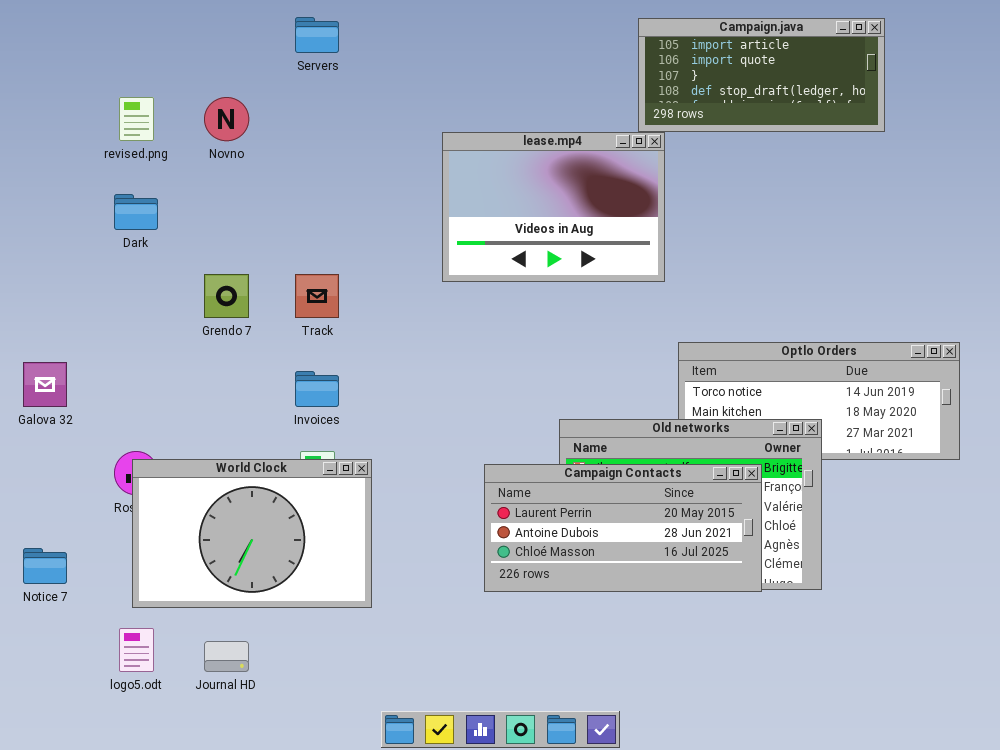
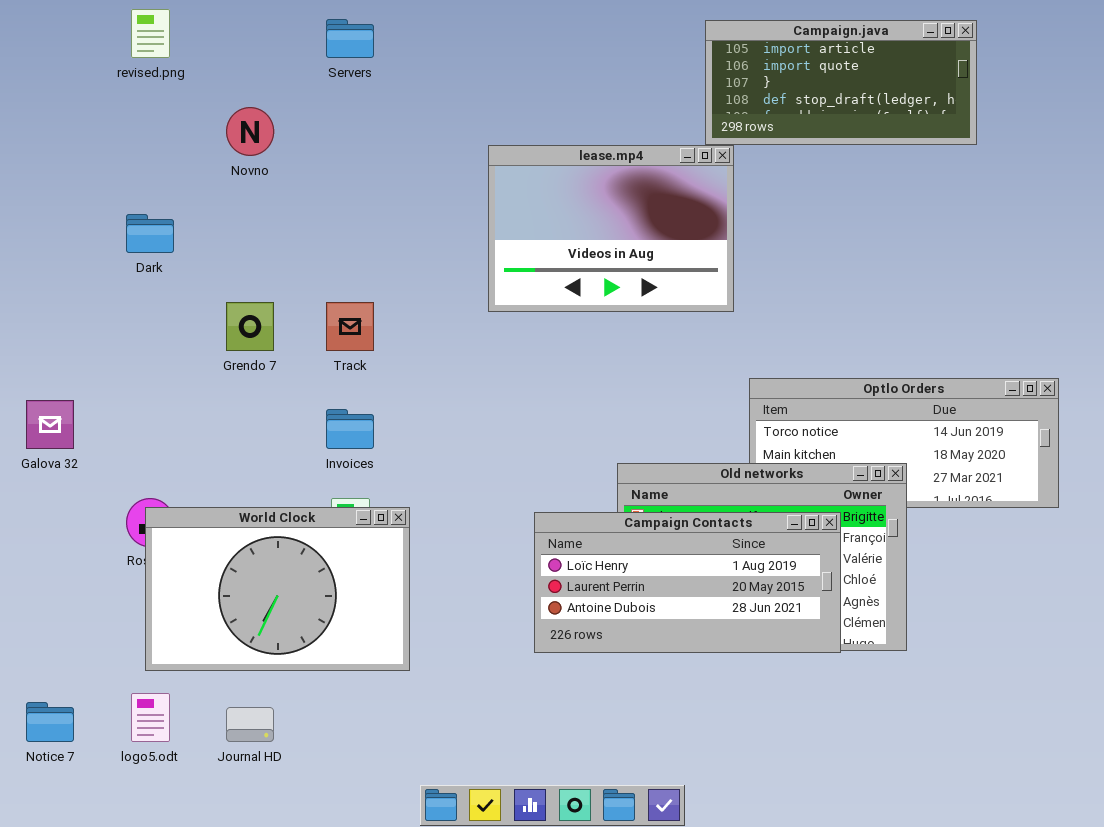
revised.png: [119,97,154,141] -> [131,9,170,58], moved
Campaign Contacts: [484,464,762,592] -> [534,512,841,653], scrolled up 1 row
Notice 7: [23,548,67,584] -> [26,702,74,742], moved

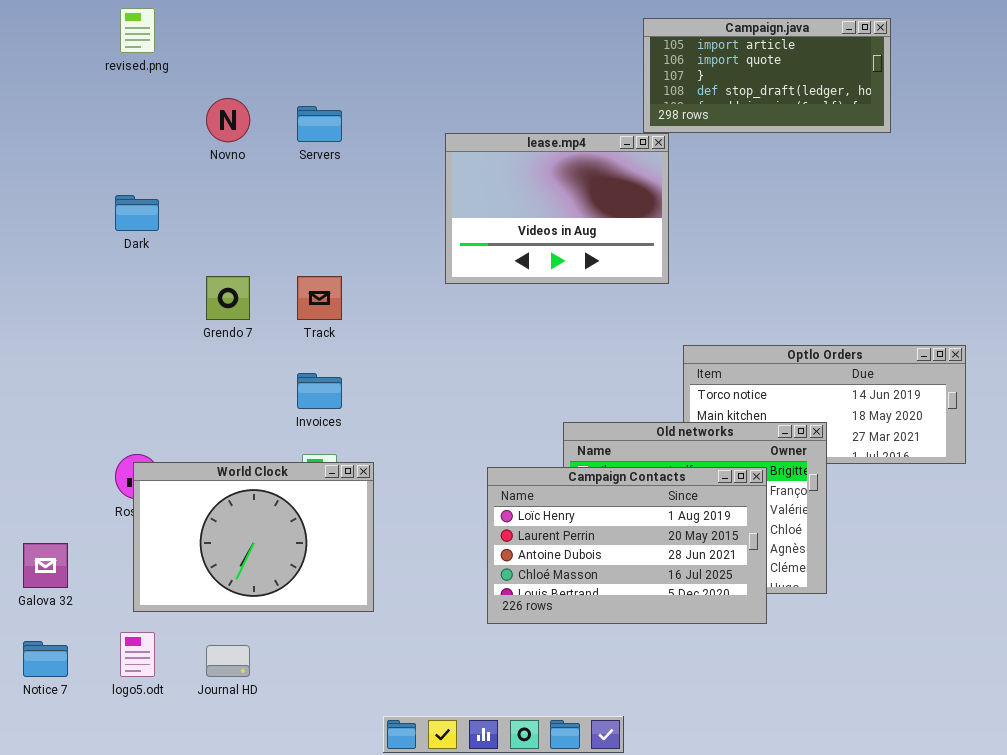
Servers: [326,19,374,58] -> [297,106,342,142], moved
Galova 32: [26,400,74,449] -> [23,543,68,588], moved
Campaign Contacts: [534,512,841,653] -> [487,467,767,624], resized

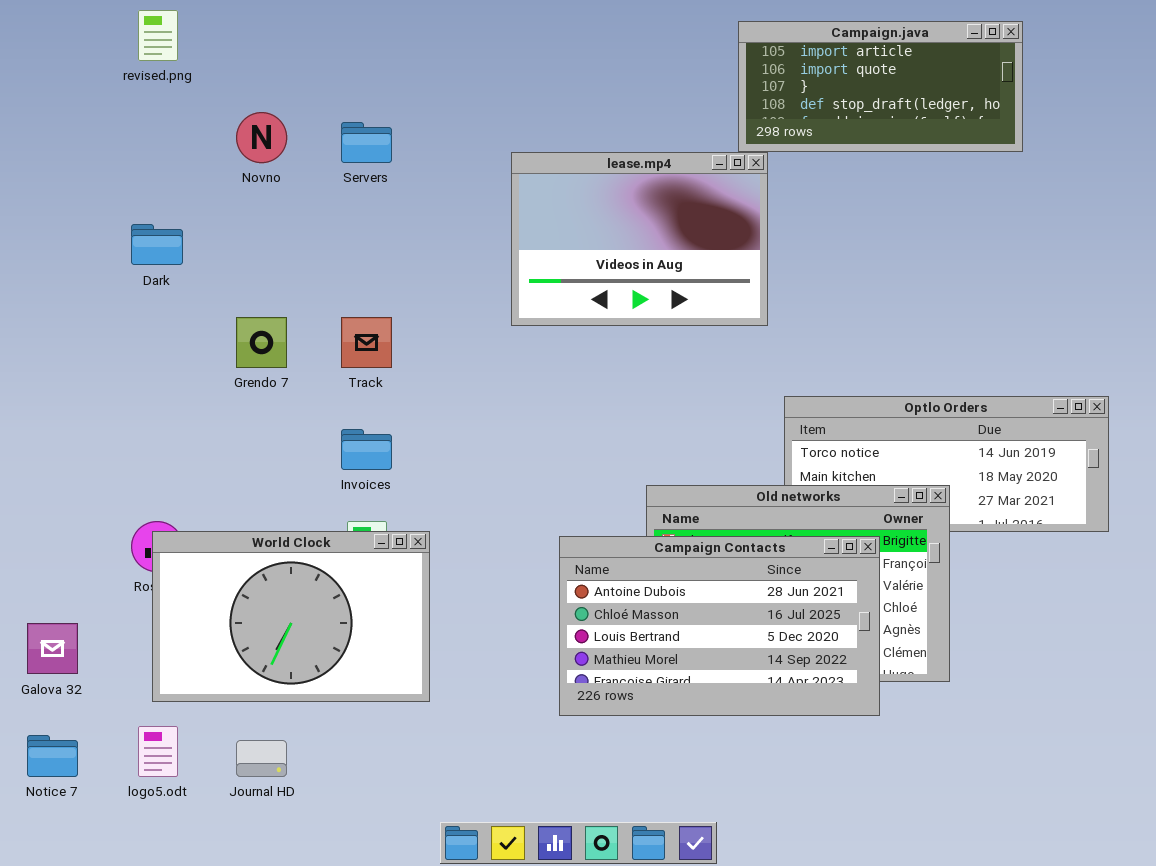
Campaign Contacts: [487,467,767,624] -> [559,536,880,716], scrolled down 2 rows

